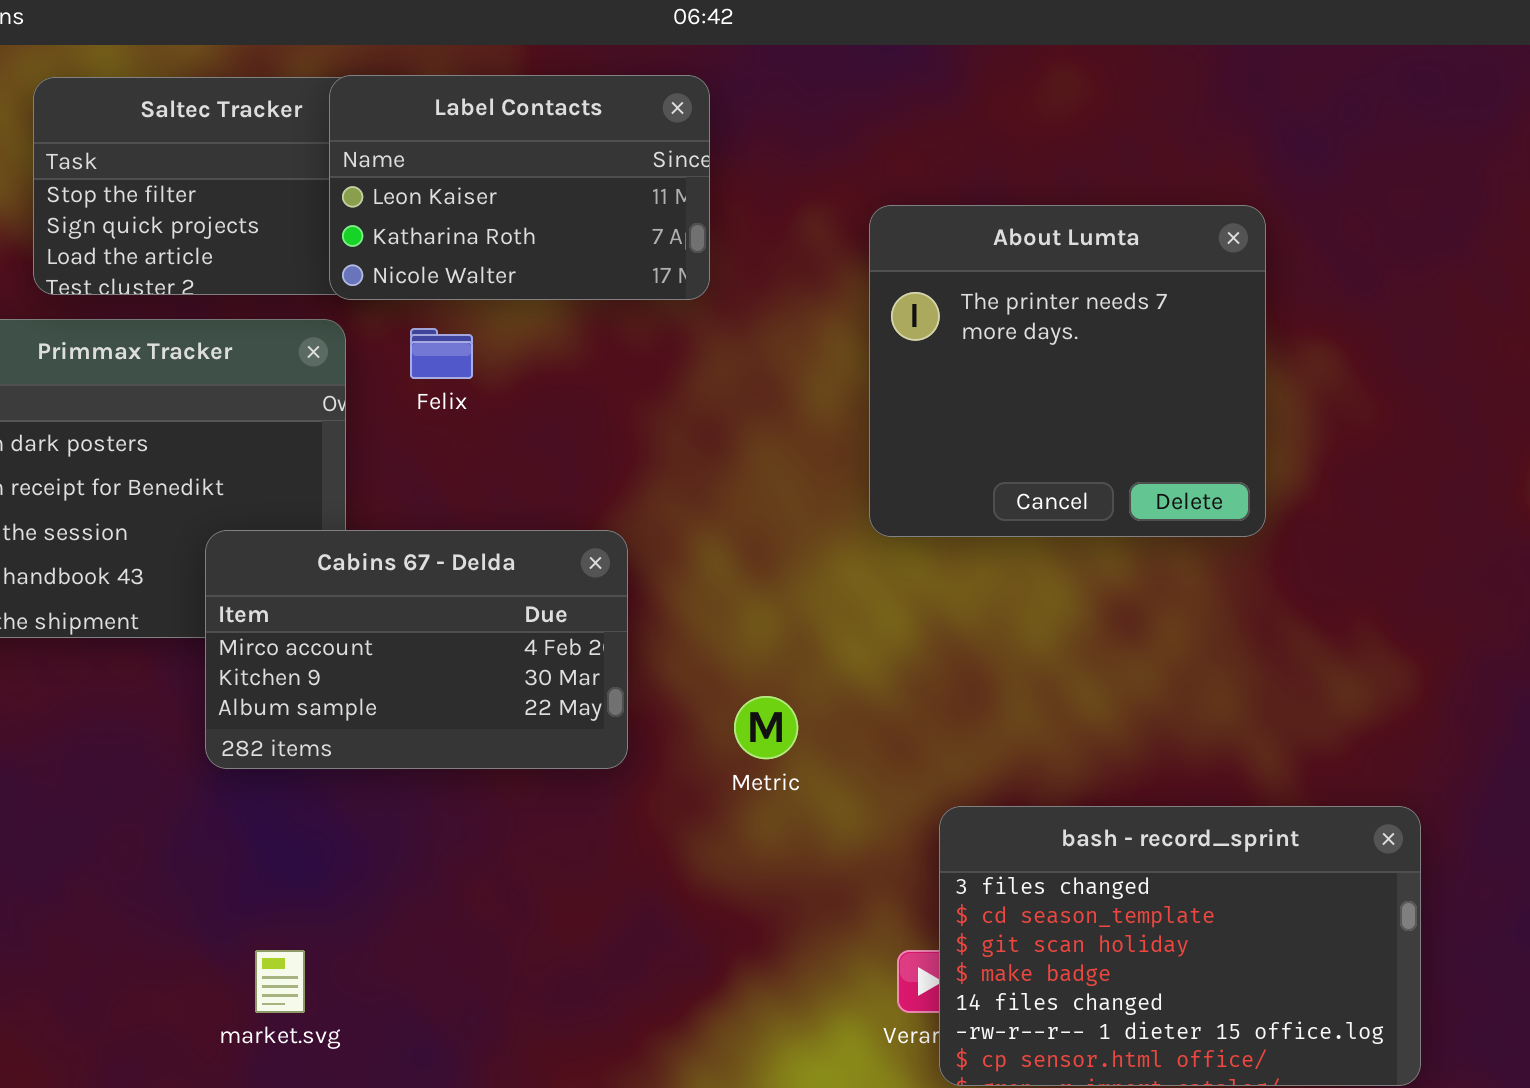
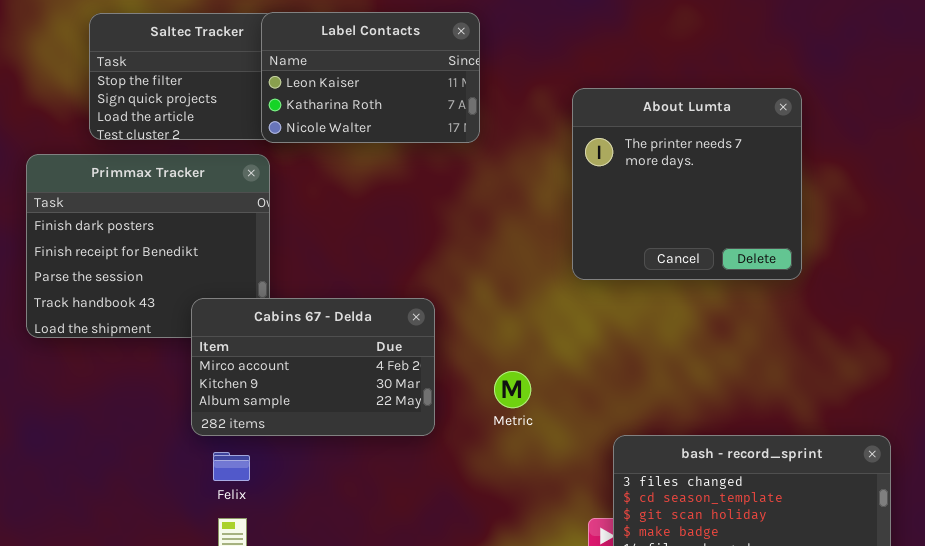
Felix: [410,328,473,379] -> [213,452,250,481], moved
Cabins 67 - Delda: [205,530,628,769] -> [191,298,435,436], moved

